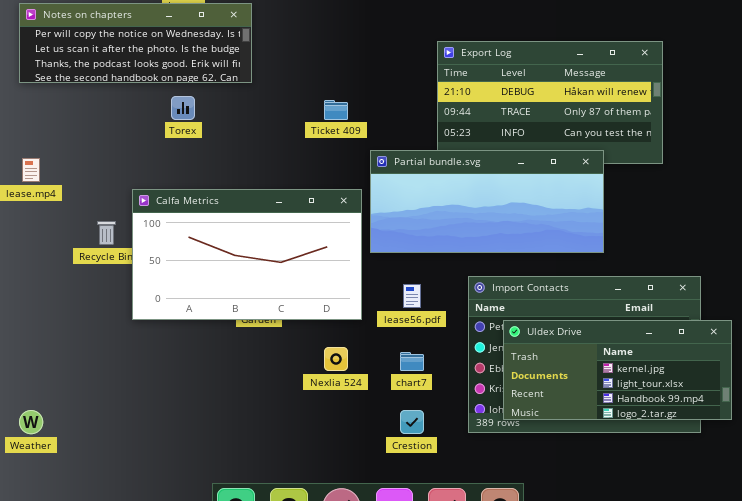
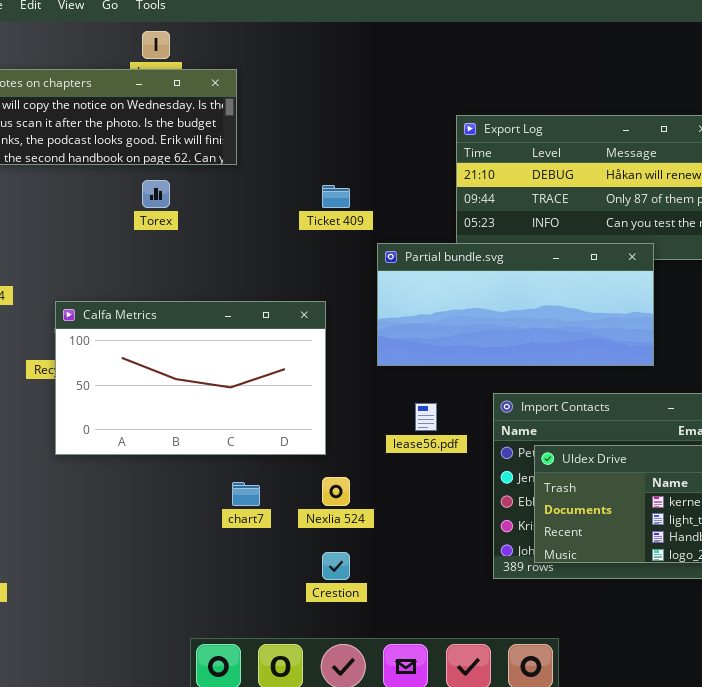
Calfa Metrics: [132,189,362,320] -> [55,301,326,455], moved
chart7: [400,352,424,371] -> [232,482,260,506], moved
Crestion: [400,410,424,434] -> [322,552,350,580], moved

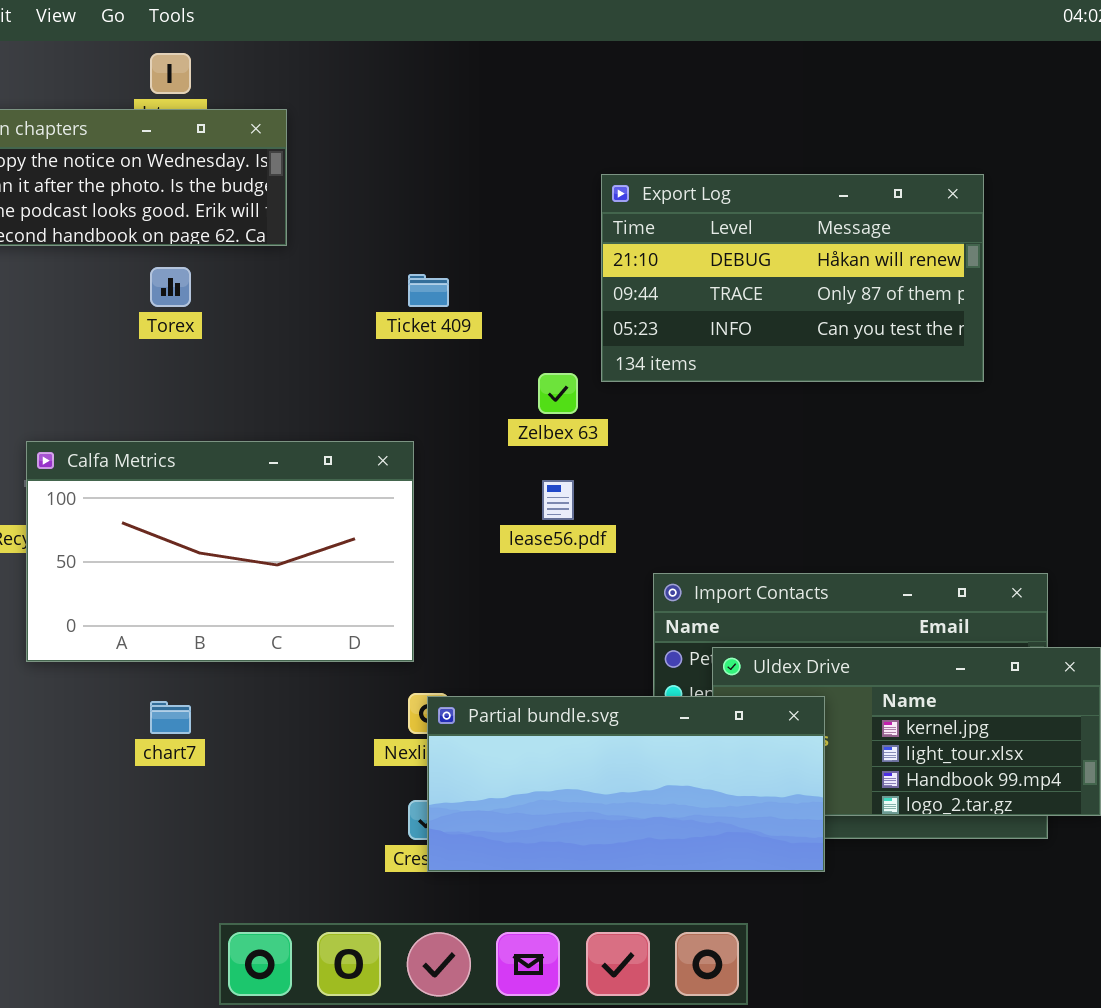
Partial bundle.svg: [377,243,654,366] -> [427,696,825,872], moved
lease56.pdf: [415,403,437,431] -> [542,480,574,520], moved
chart7: [232,482,260,506] -> [150,701,191,734], moved

